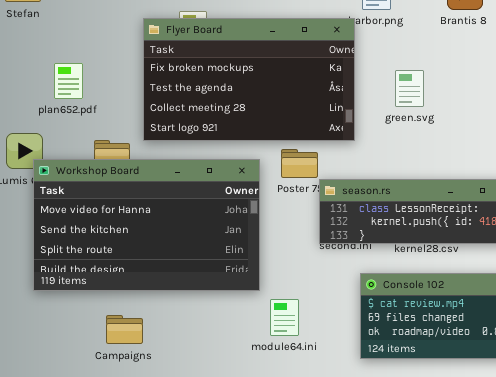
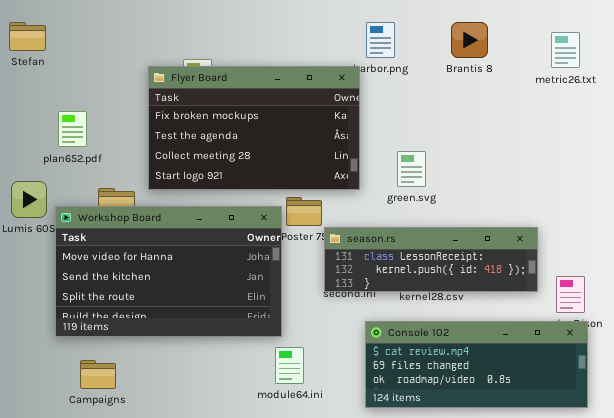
green.svg: [395,70,424,107] -> [397,151,426,187], moved
Workshop Board: [33,159,260,291] -> [55,206,282,337], moved
Campaigns: [106,315,143,344] -> [80,360,116,389], moved

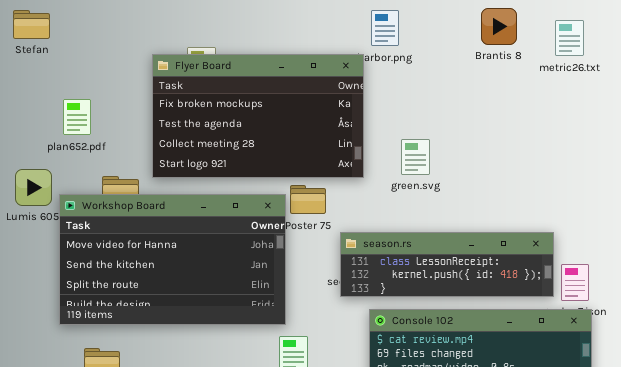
Brantis 8: [451,22,488,58] -> [481,8,517,45], moved
season.rs: [324,227,538,292] -> [340,232,554,297], moved

